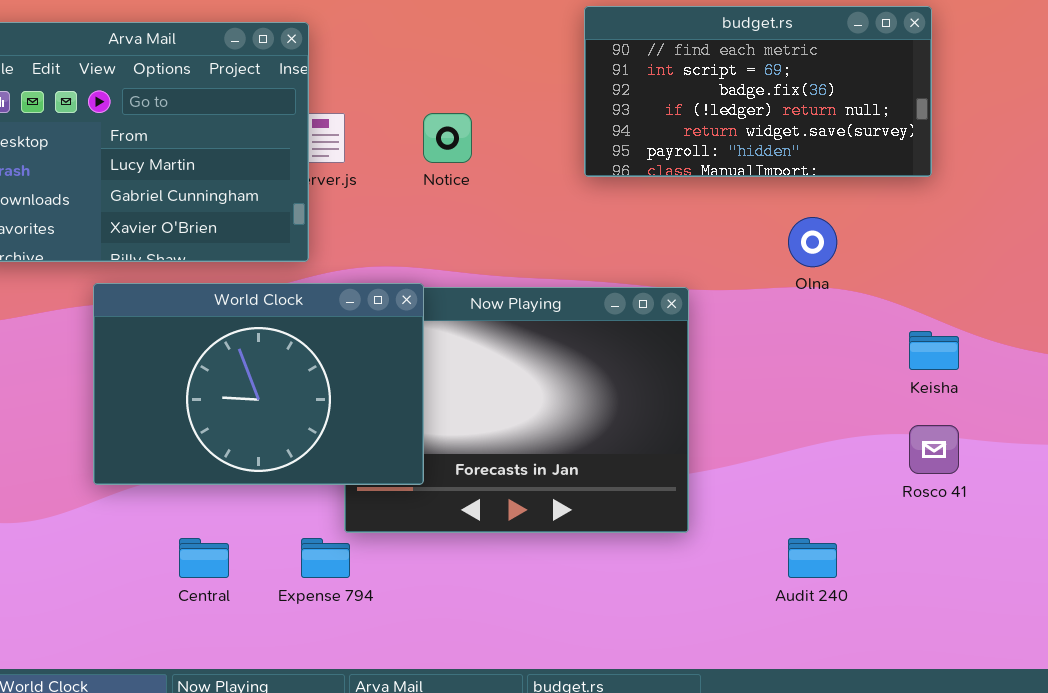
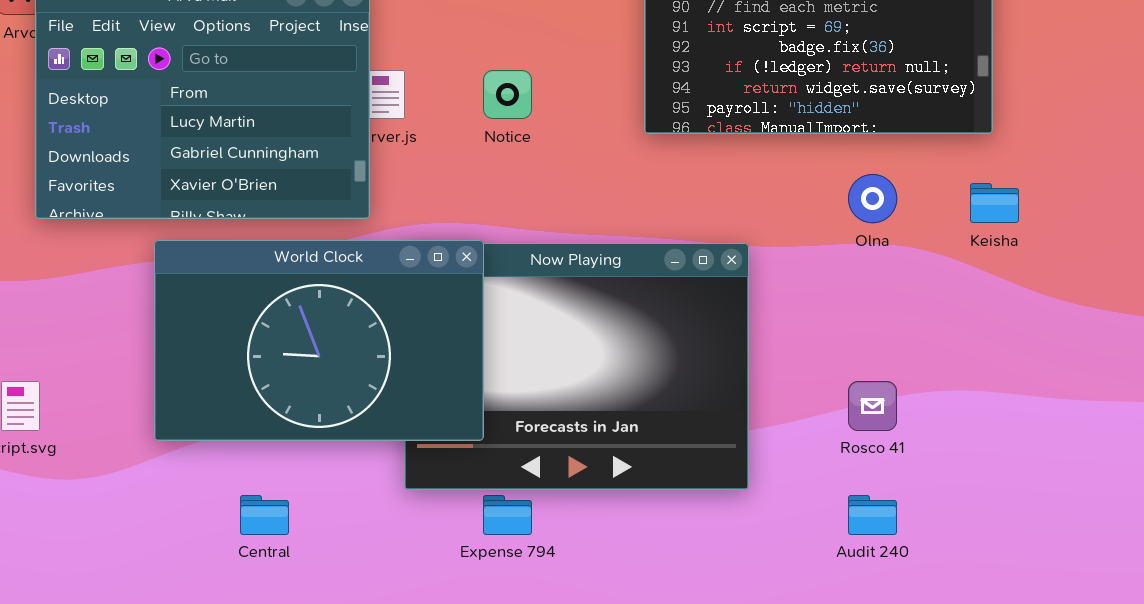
Keisha: [909,331,959,370] -> [970,183,1019,223], moved
Rosco 41: [909,425,959,474] -> [848,381,897,431], moved
Expense 794: [301,538,350,578] -> [483,495,532,535], moved

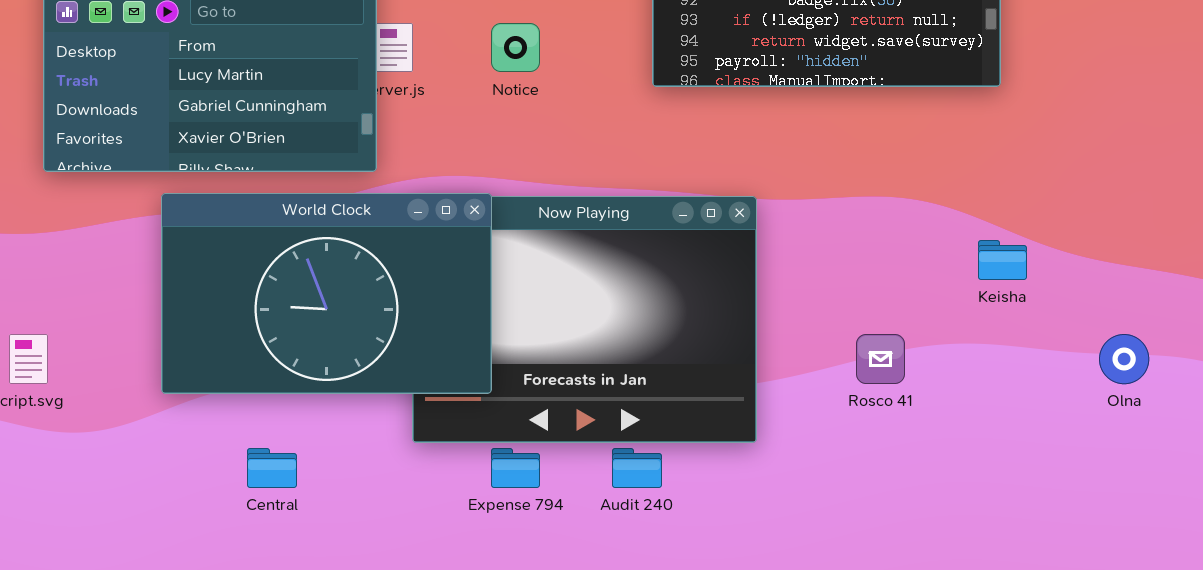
Olna: [848,174,897,223] -> [1099,334,1149,384], moved
Keisha: [970,183,1019,223] -> [978,240,1027,280], moved
Audit 240: [848,495,897,535] -> [612,448,662,488], moved

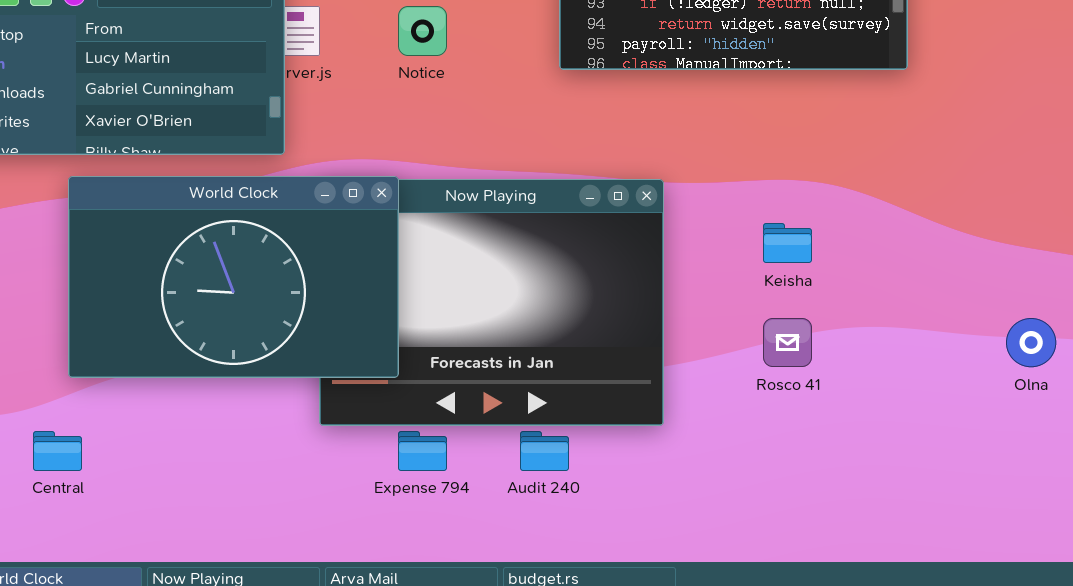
Keisha: [978,240,1027,280] -> [763,223,812,263], moved
Central: [247,448,297,488] -> [33,431,82,471], moved

